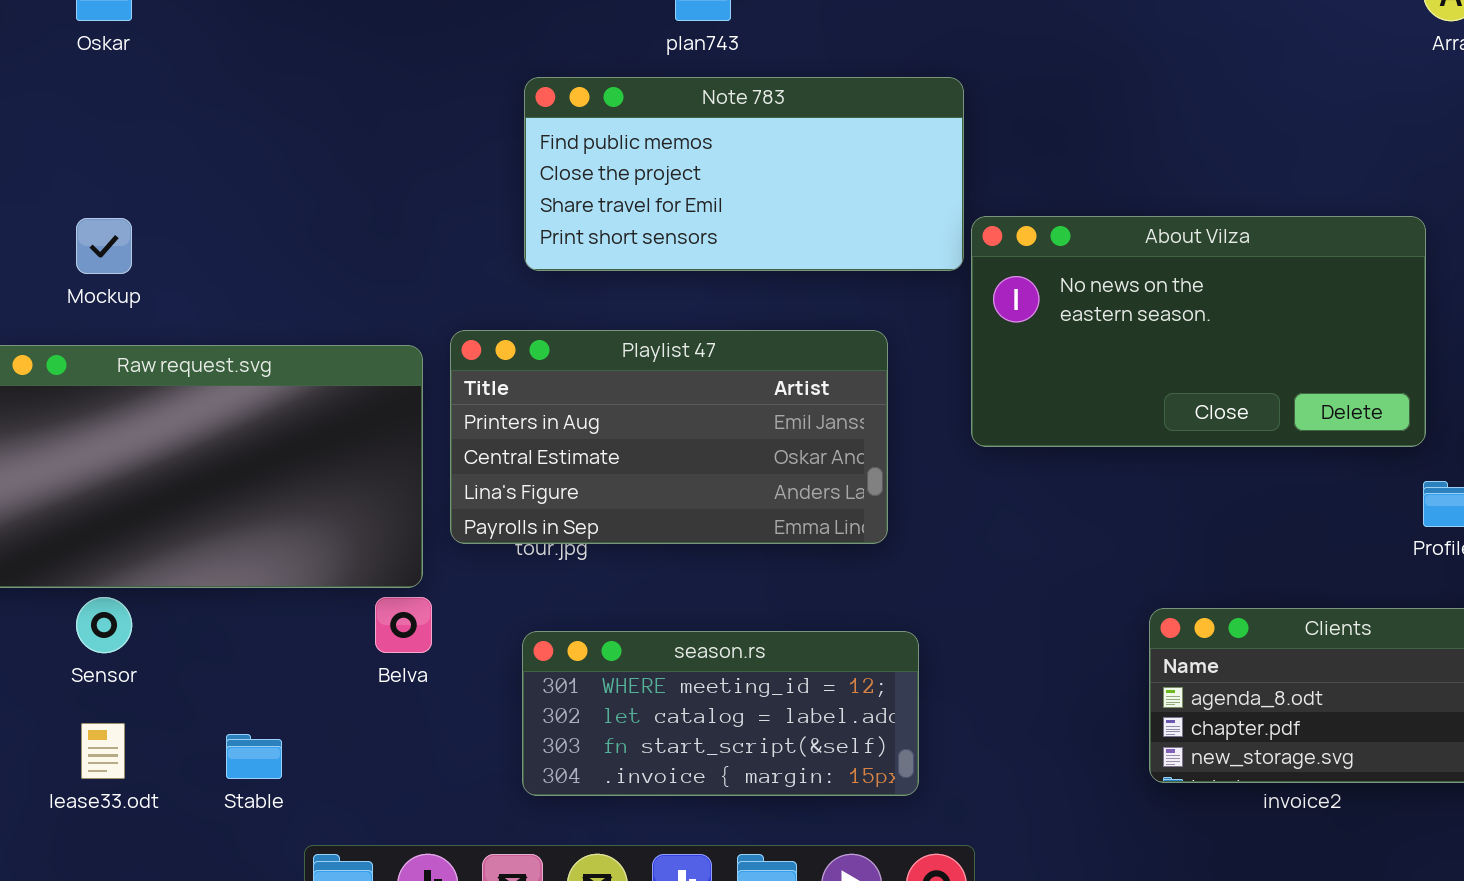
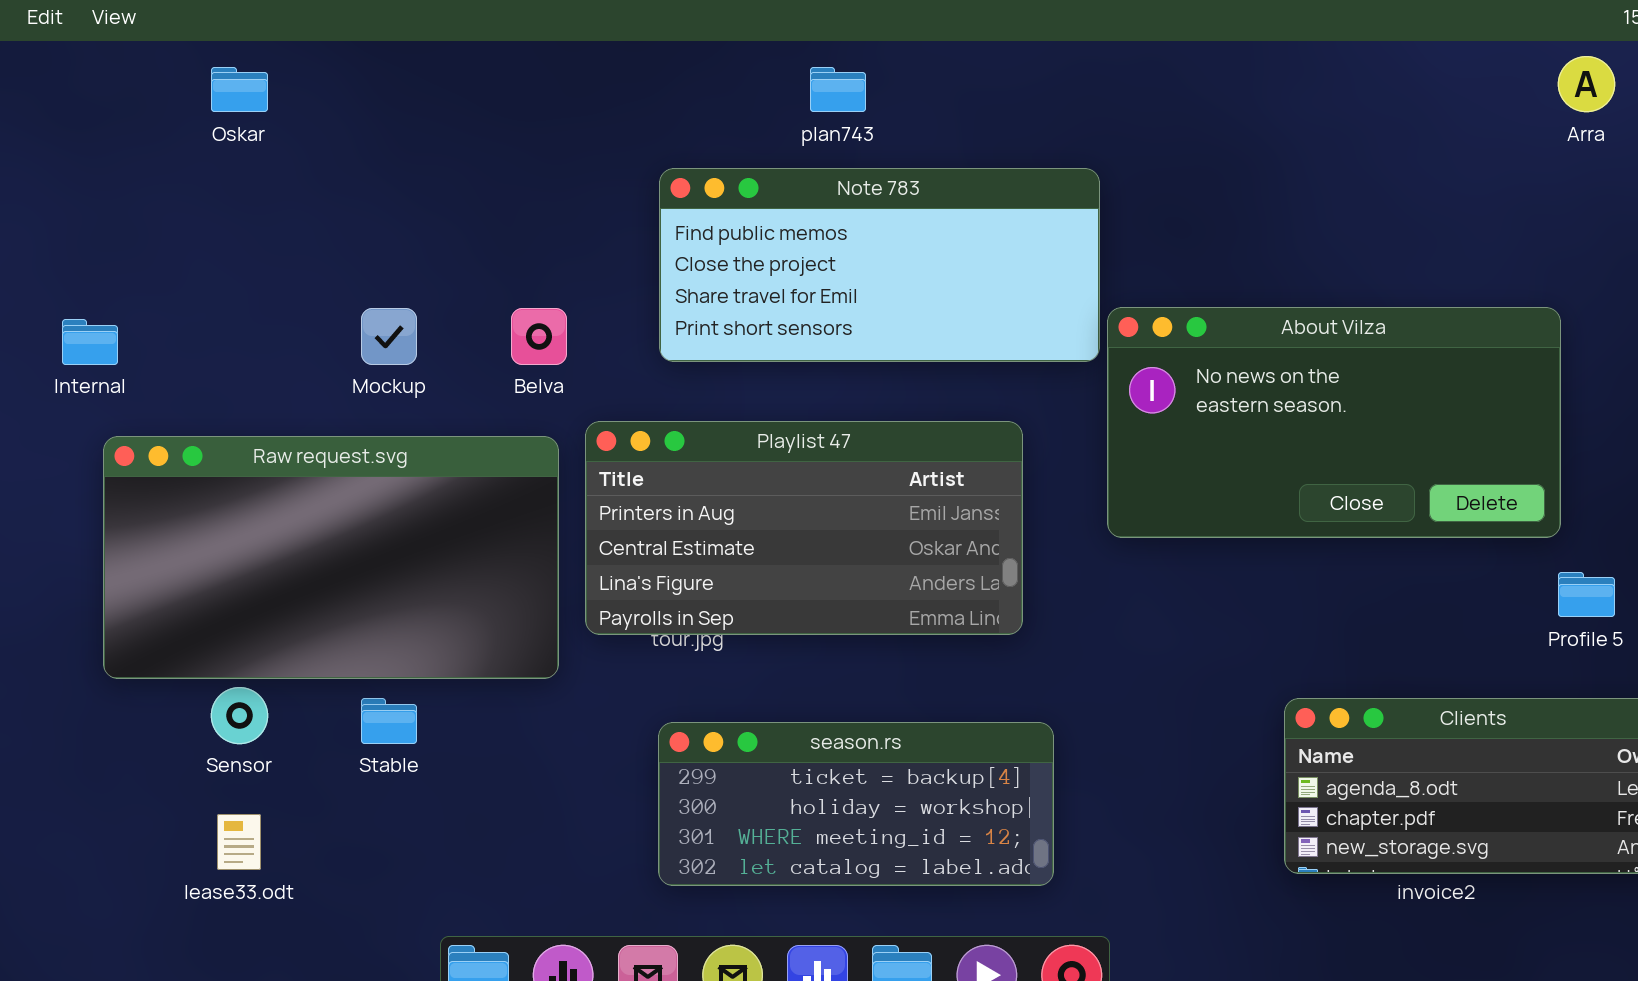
Mockup: [76,218,132,274] -> [361,308,417,365], moved
Belva: [375,597,432,653] -> [511,308,567,365], moved
season.rs: [522,631,919,796] -> [658,722,1054,886], scrolled up 2 rows
Stable: [226,734,282,779] -> [361,698,417,744], moved

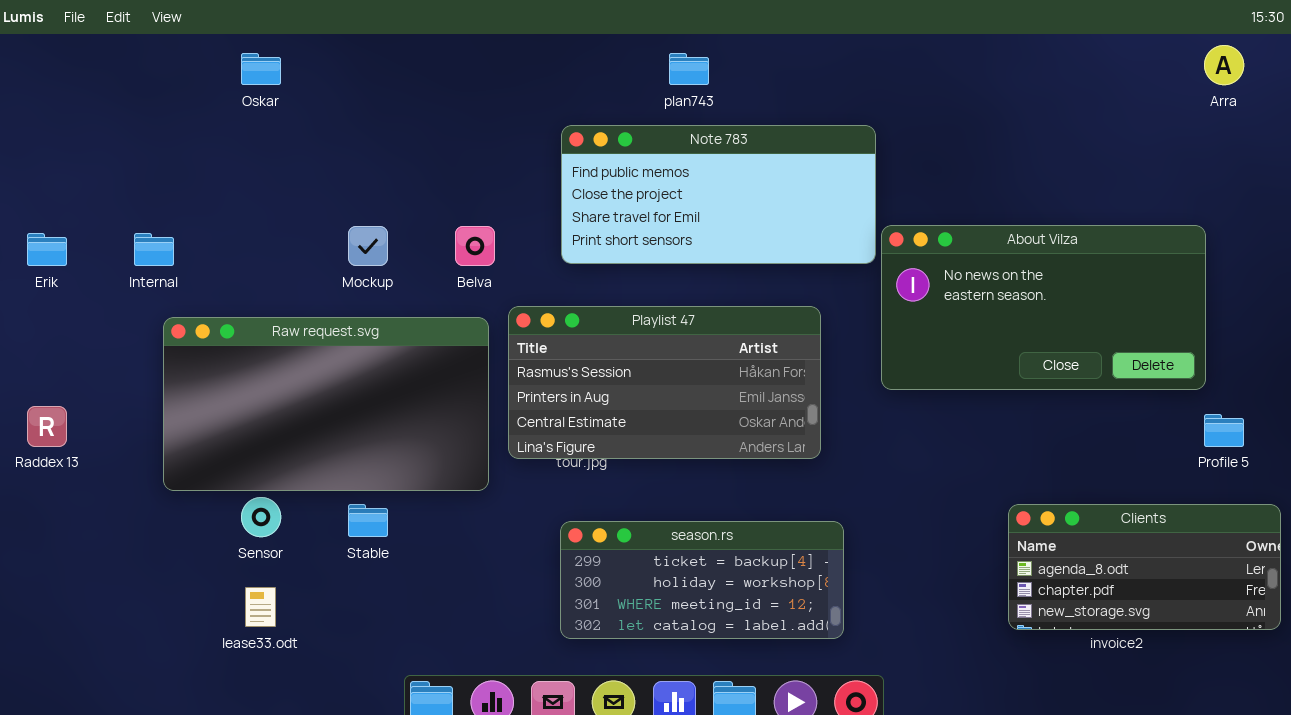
Playlist 47: [585,421,1023,635] -> [508,306,821,459], scrolled up 1 row

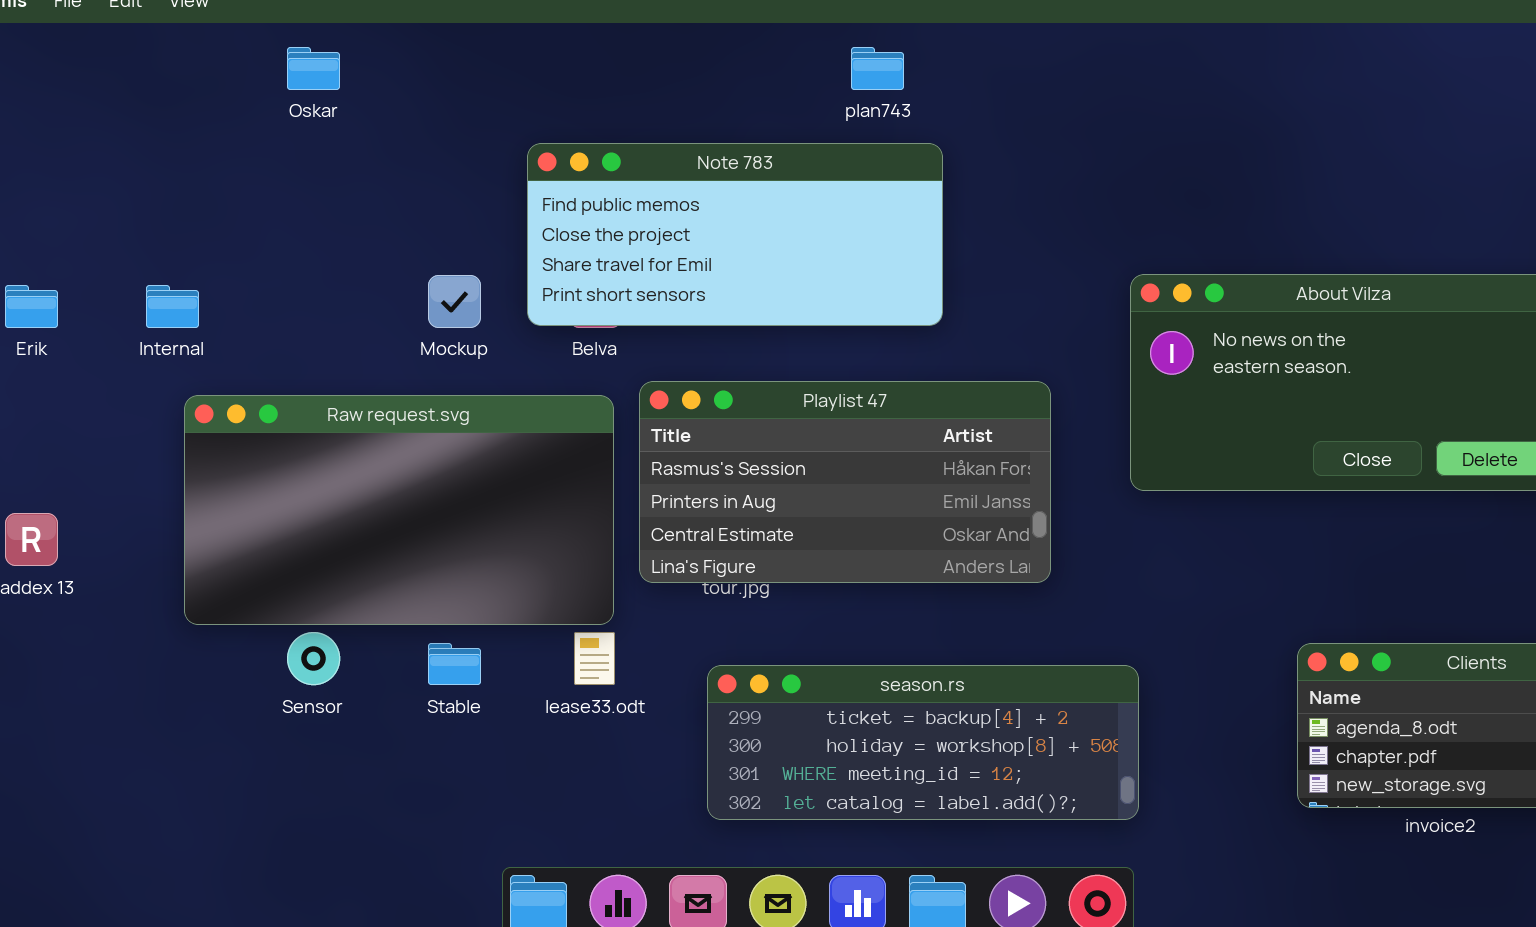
Note 783: [561,125,876,264] -> [527,143,943,326], moved
season.rs: [560,521,844,639] -> [707,665,1139,820], resized
lease33.odt: [245,587,276,627] -> [574,632,615,685], moved

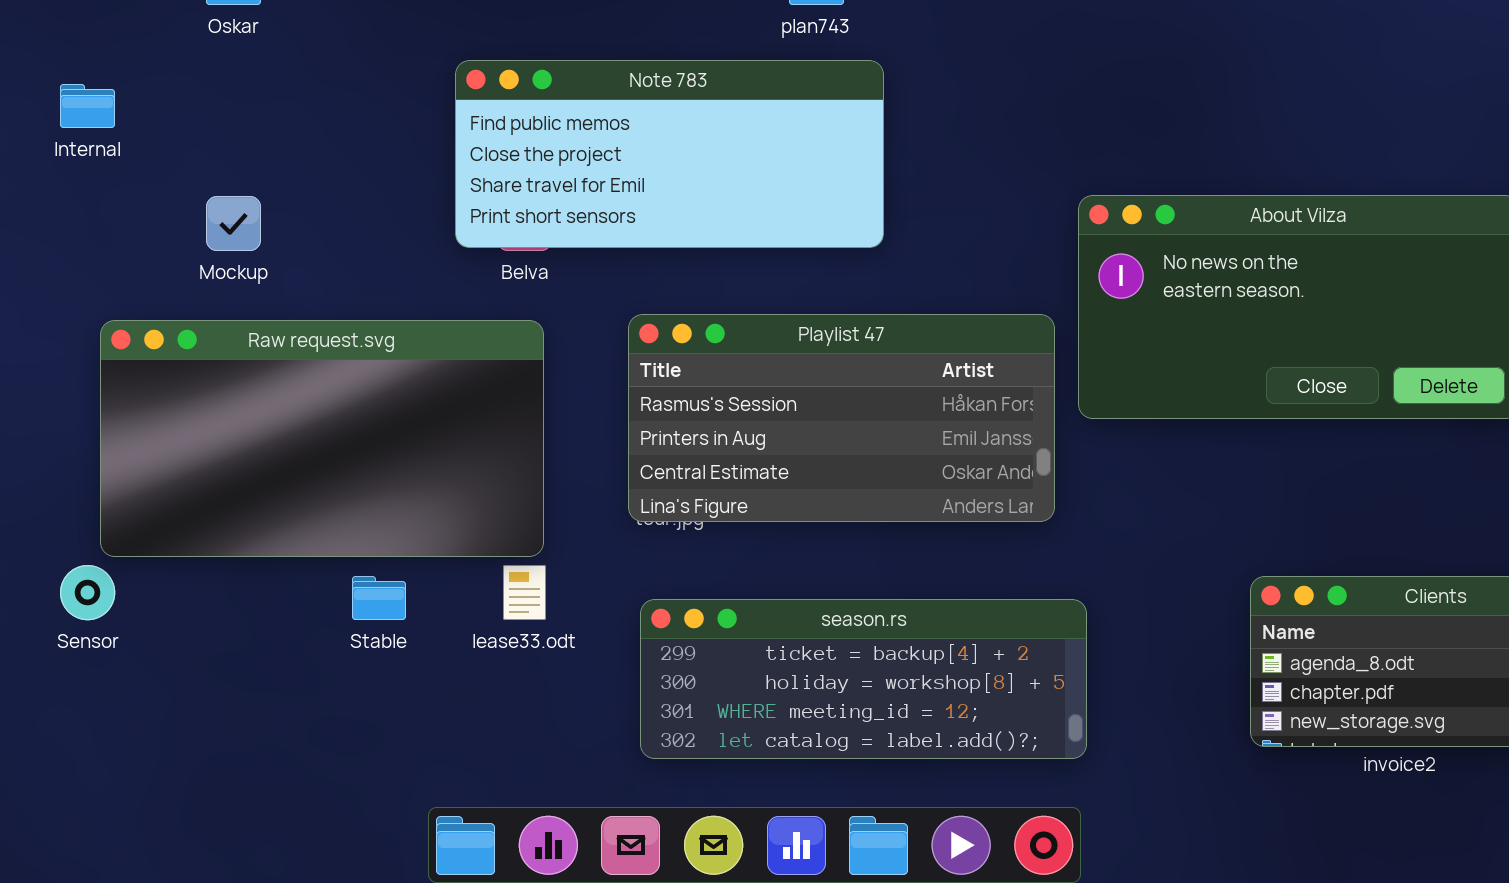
Mockup: [428,275,481,328] -> [206,196,261,251], moved
Internal: [146,285,199,328] -> [60,84,115,128], moved
Playlist 47: [639,381,1051,583] -> [628,314,1055,522], moved
Sensor: [287,632,340,685] -> [60,565,115,620], moved

